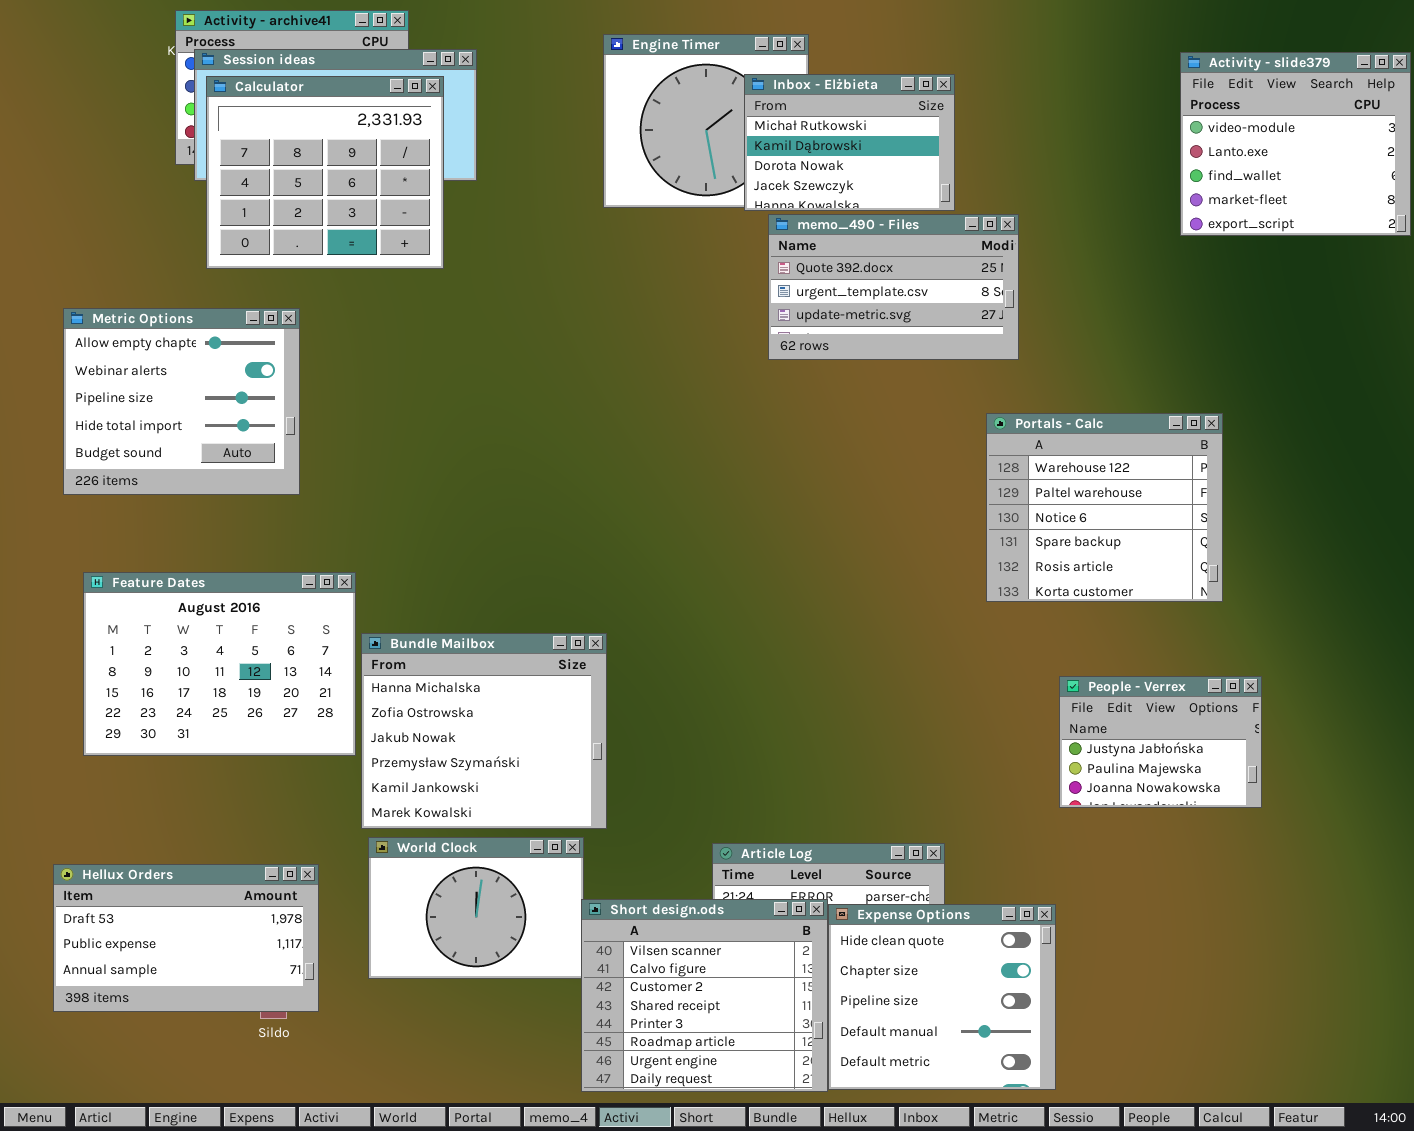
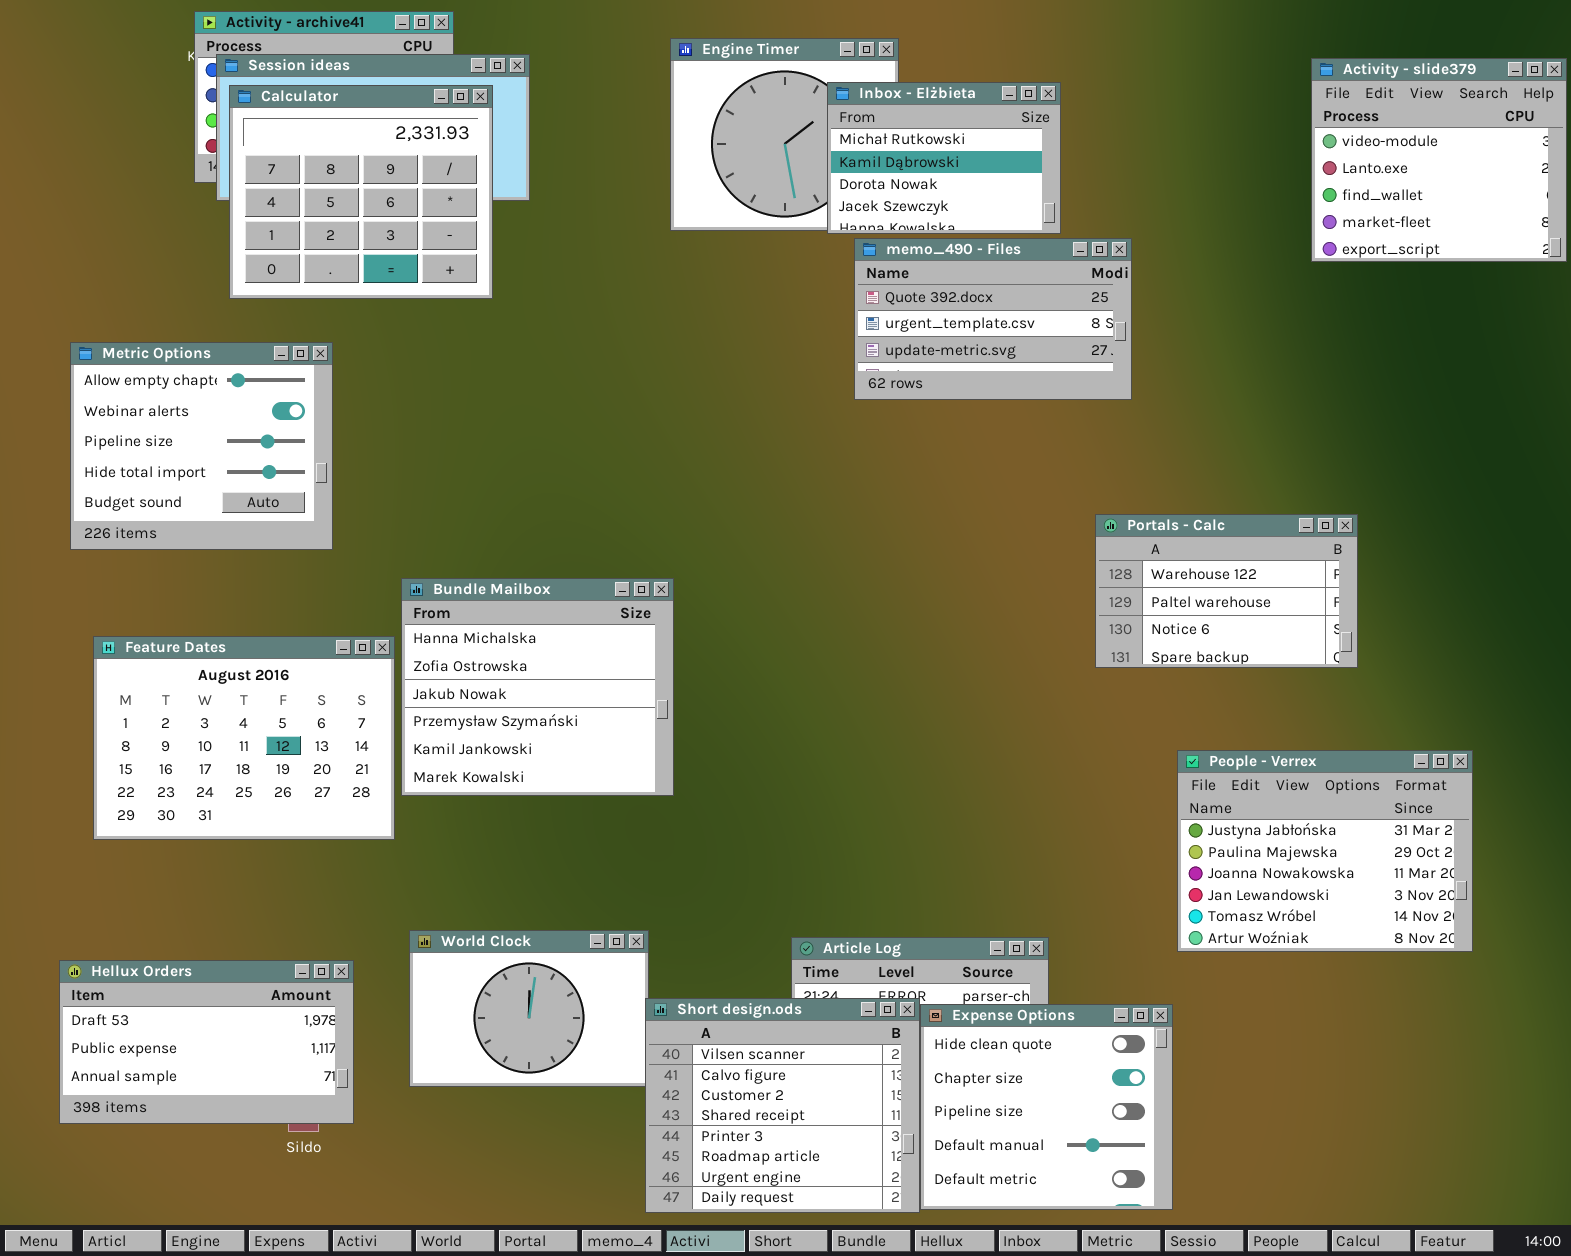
Portals - Calc: [986,413,1223,602] -> [1095,514,1358,668], resized
Bundle Mailbox: [361,633,607,829] -> [401,578,674,796], moved
People - Verrex: [1059,676,1262,808] -> [1177,750,1473,952], resized

